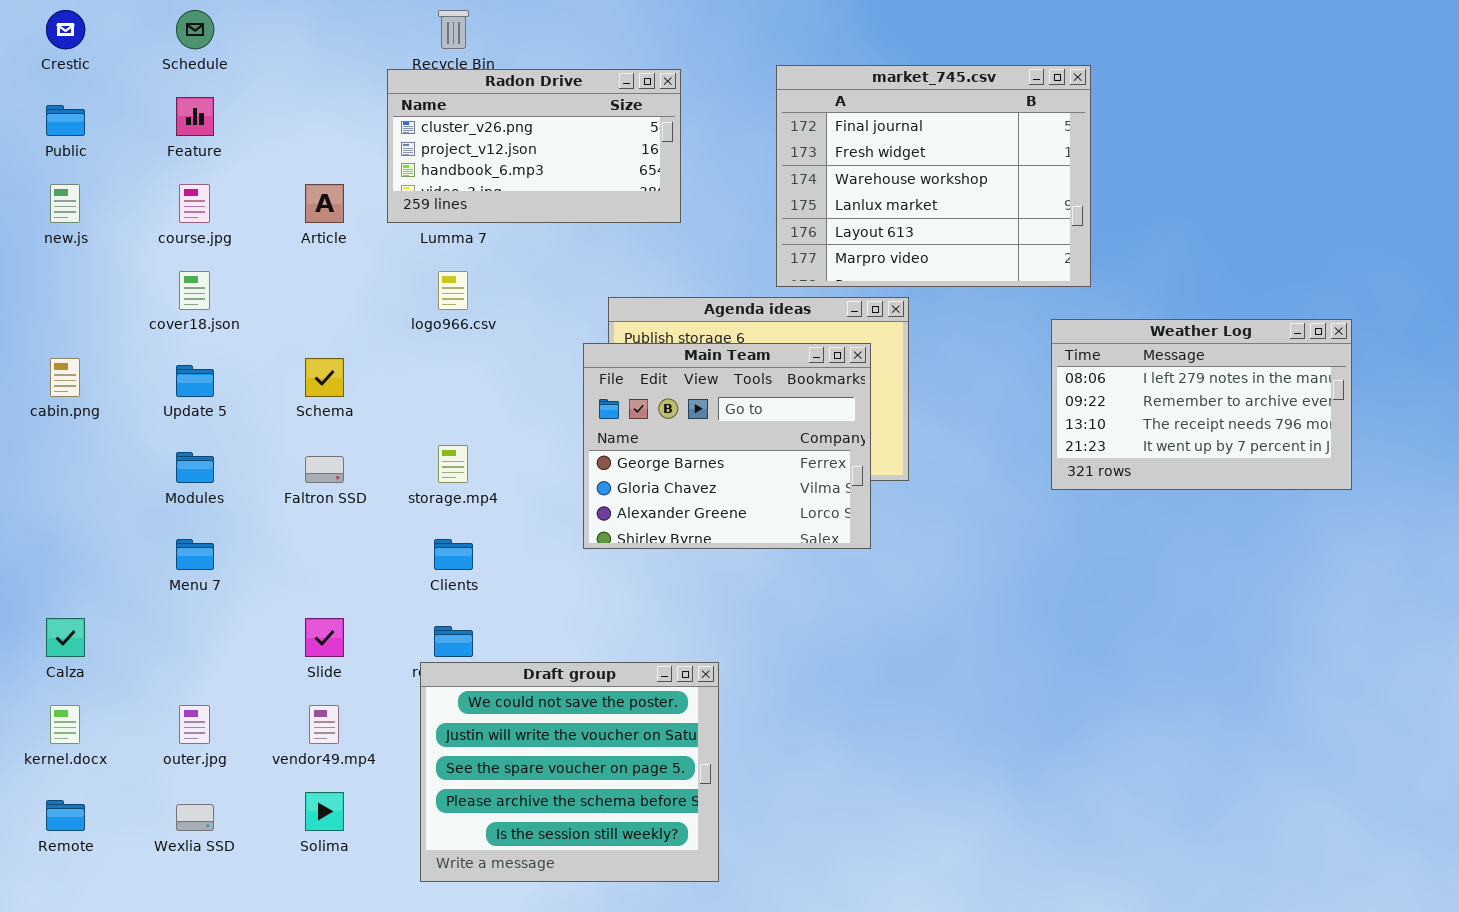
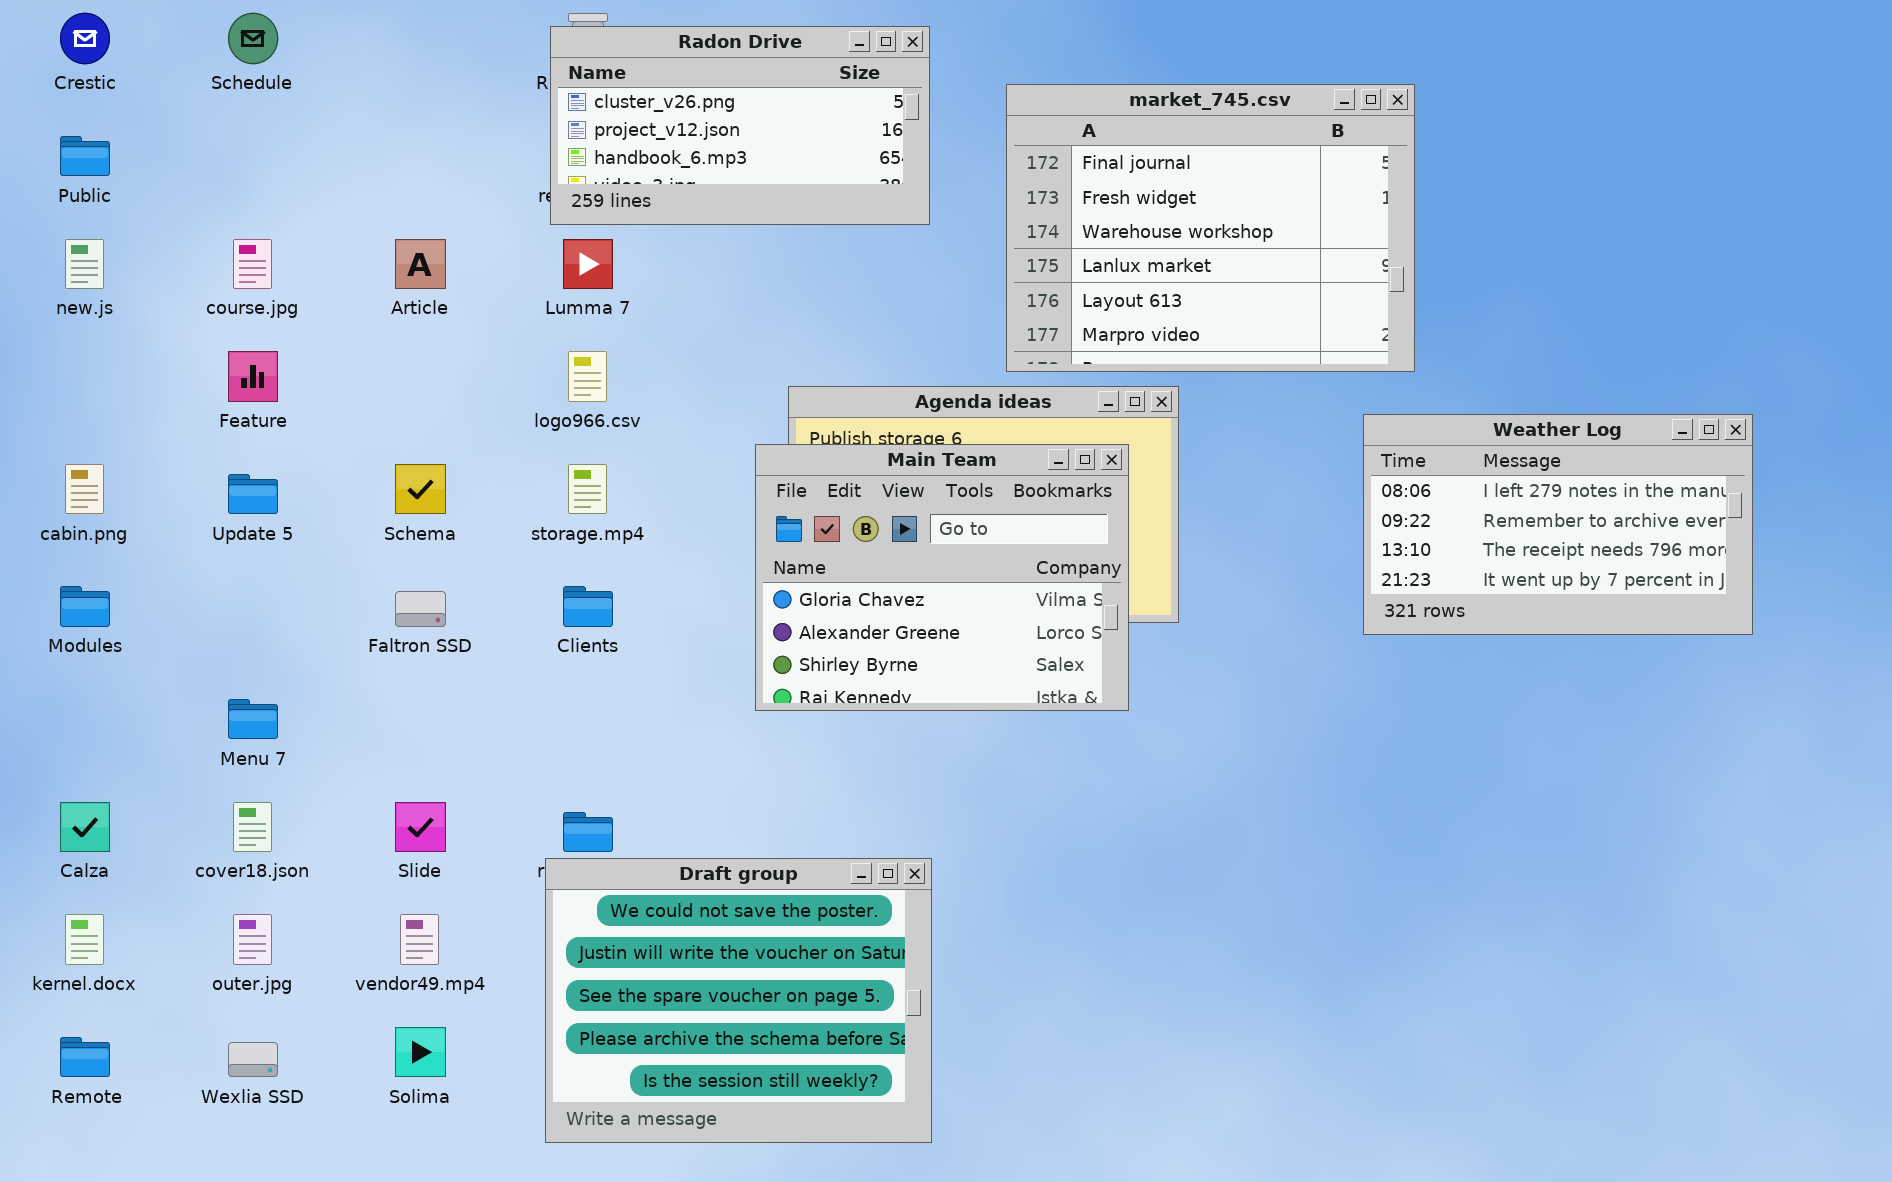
Radon Drive: [387,69,681,223] -> [550,26,930,225], moved
Feature: [176,97,214,136] -> [228,351,278,402], moved
cover18.json: [179,271,210,310] -> [233,802,272,852], moved
Main Team: [583,343,871,549] -> [755,444,1129,711], scrolled down 1 row
storage.mp4: [438,445,468,483] -> [568,464,607,514], moved
Modules: [176,452,214,483] -> [60,586,110,627], moved
Clients: [434,539,473,570] -> [563,586,613,627], moved

